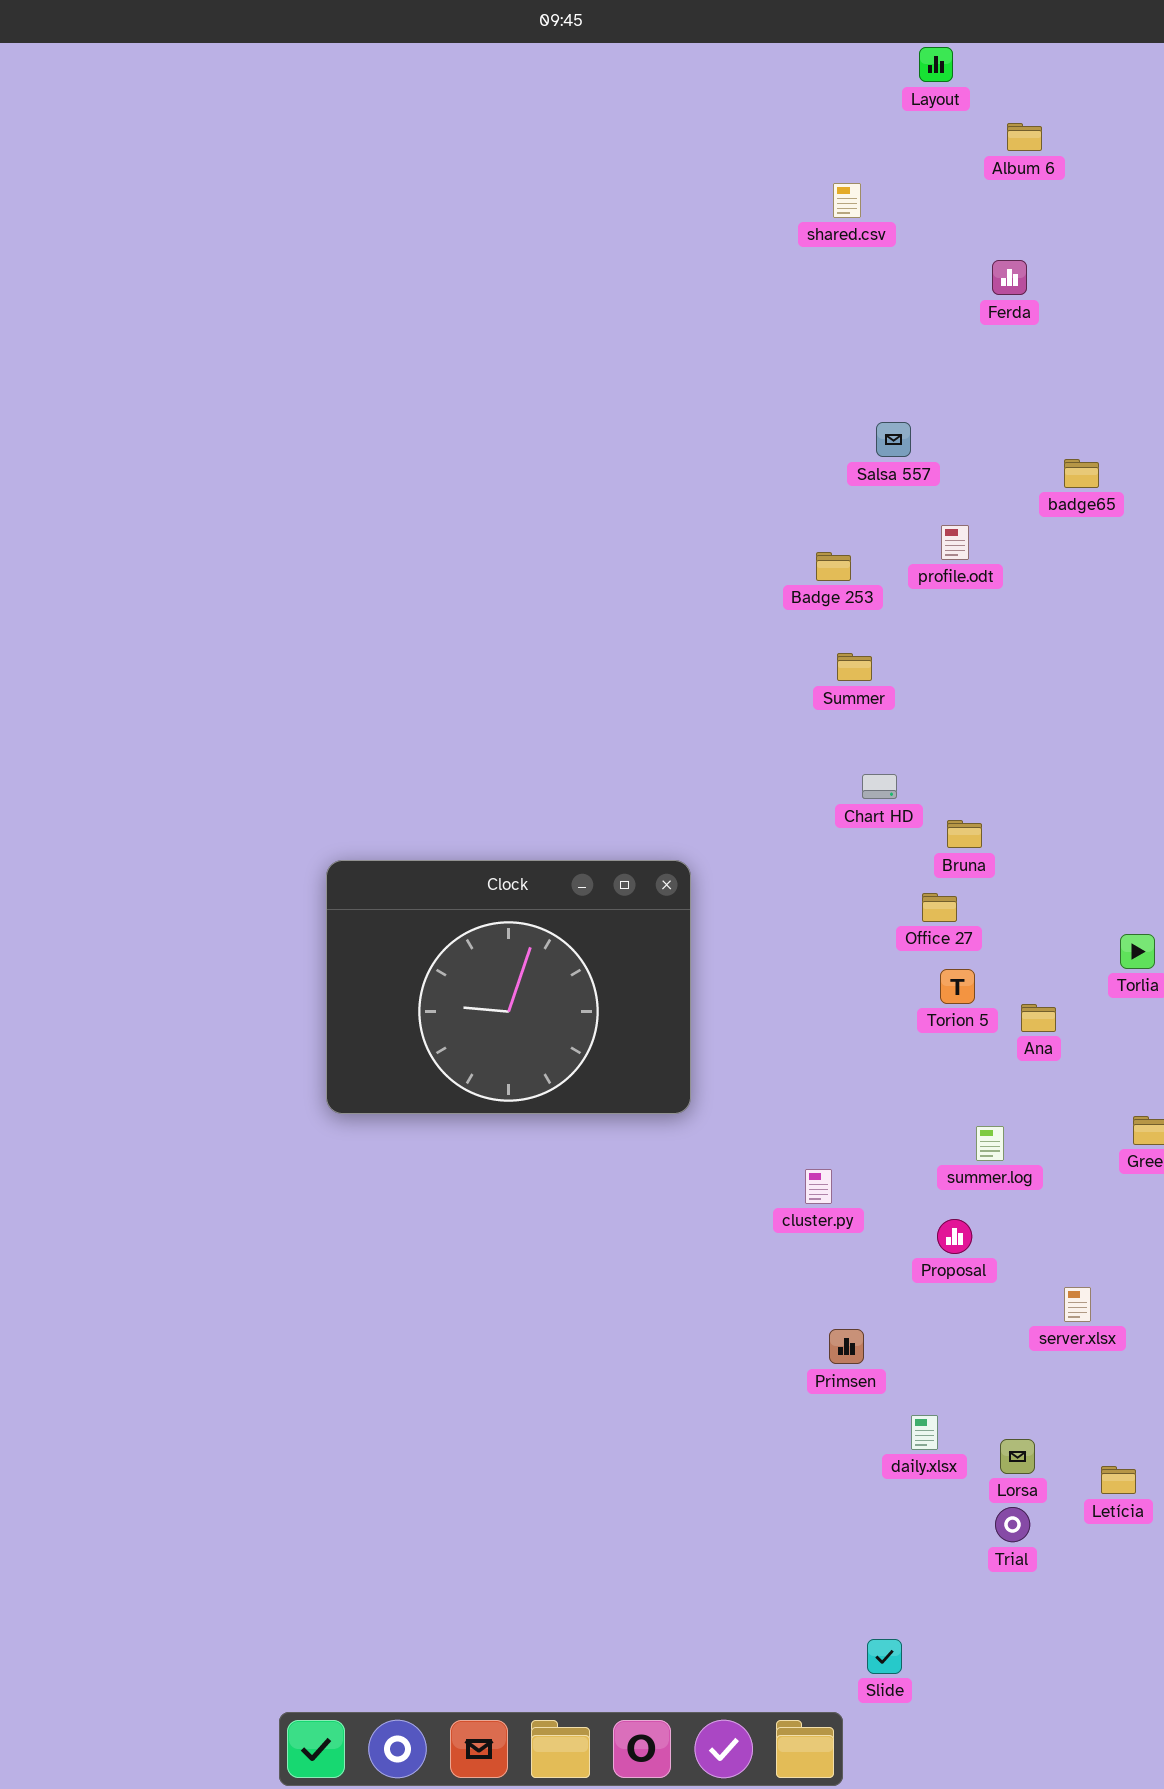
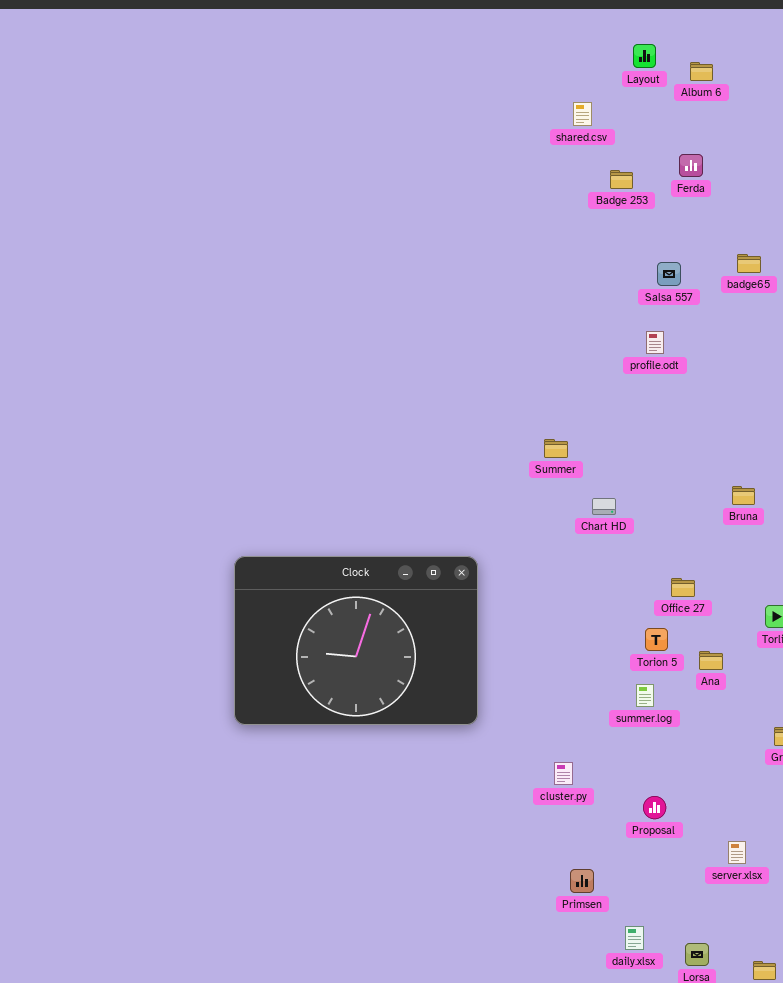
Layout: [919,47,953,82] -> [633,44,656,68], moved
Salsa 557: [876,422,911,457] -> [657,262,681,286], moved
badge65: [1064,459,1099,488] -> [737,254,761,273], moved
Badge 253: [816,552,851,581] -> [610,170,633,189], moved
Summer: [837,653,872,681] -> [544,439,568,458], moved
Bruna: [947,820,982,848] -> [732,486,755,505], moved
Office 27: [922,893,957,922] -> [671,578,695,597], moved
summer.log: [976,1126,1004,1161] -> [636,684,654,707], moved

